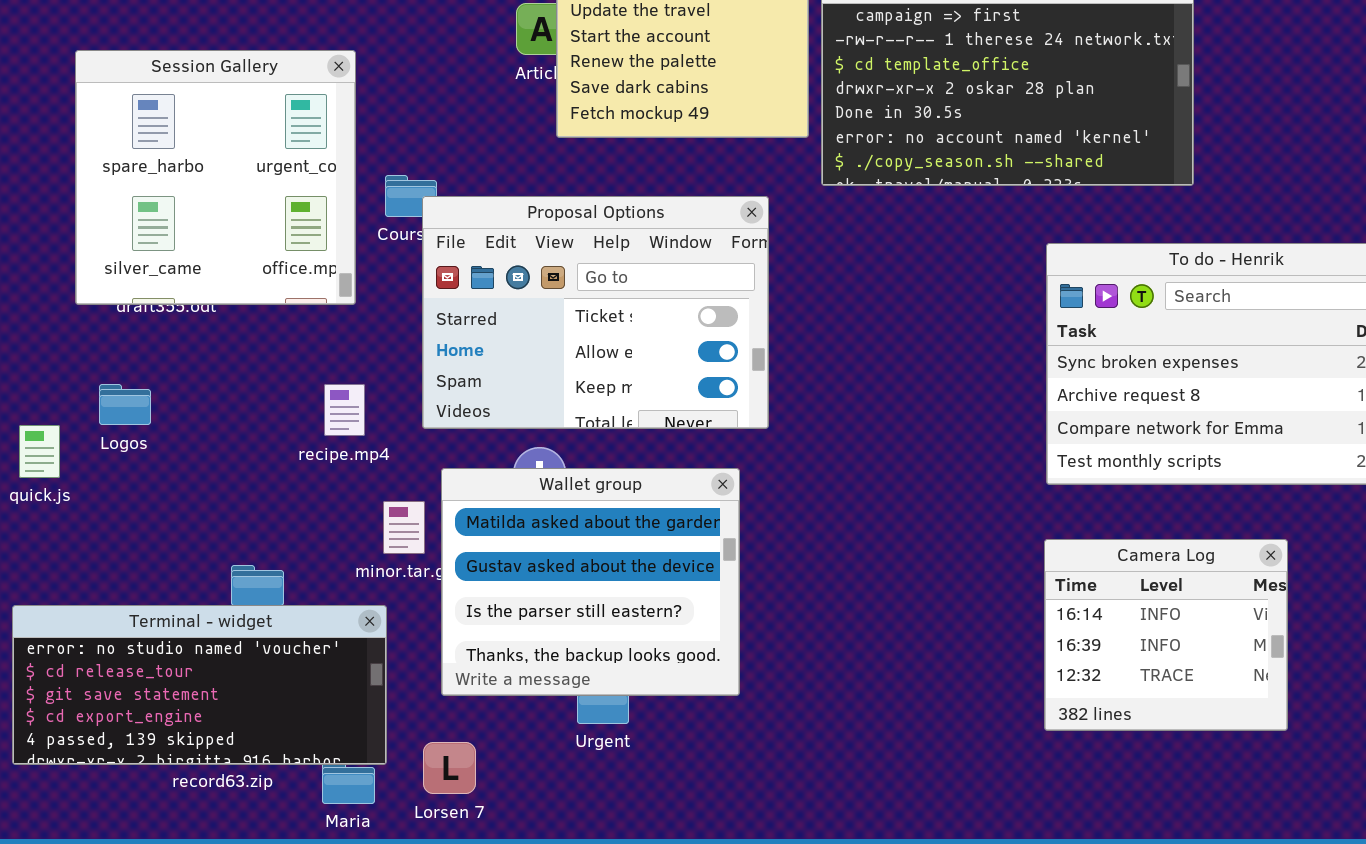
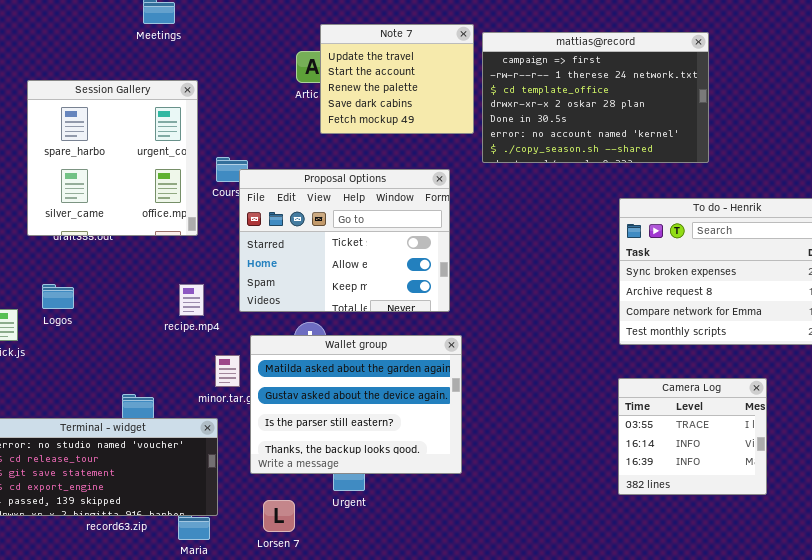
Wallet group: [441,468,740,696] -> [250,335,462,474], resized
Camera Log: [1044,539,1288,731] -> [618,378,767,495], scrolled up 1 row
Lorsen 7: [423,742,476,794] -> [263,500,295,532], moved

